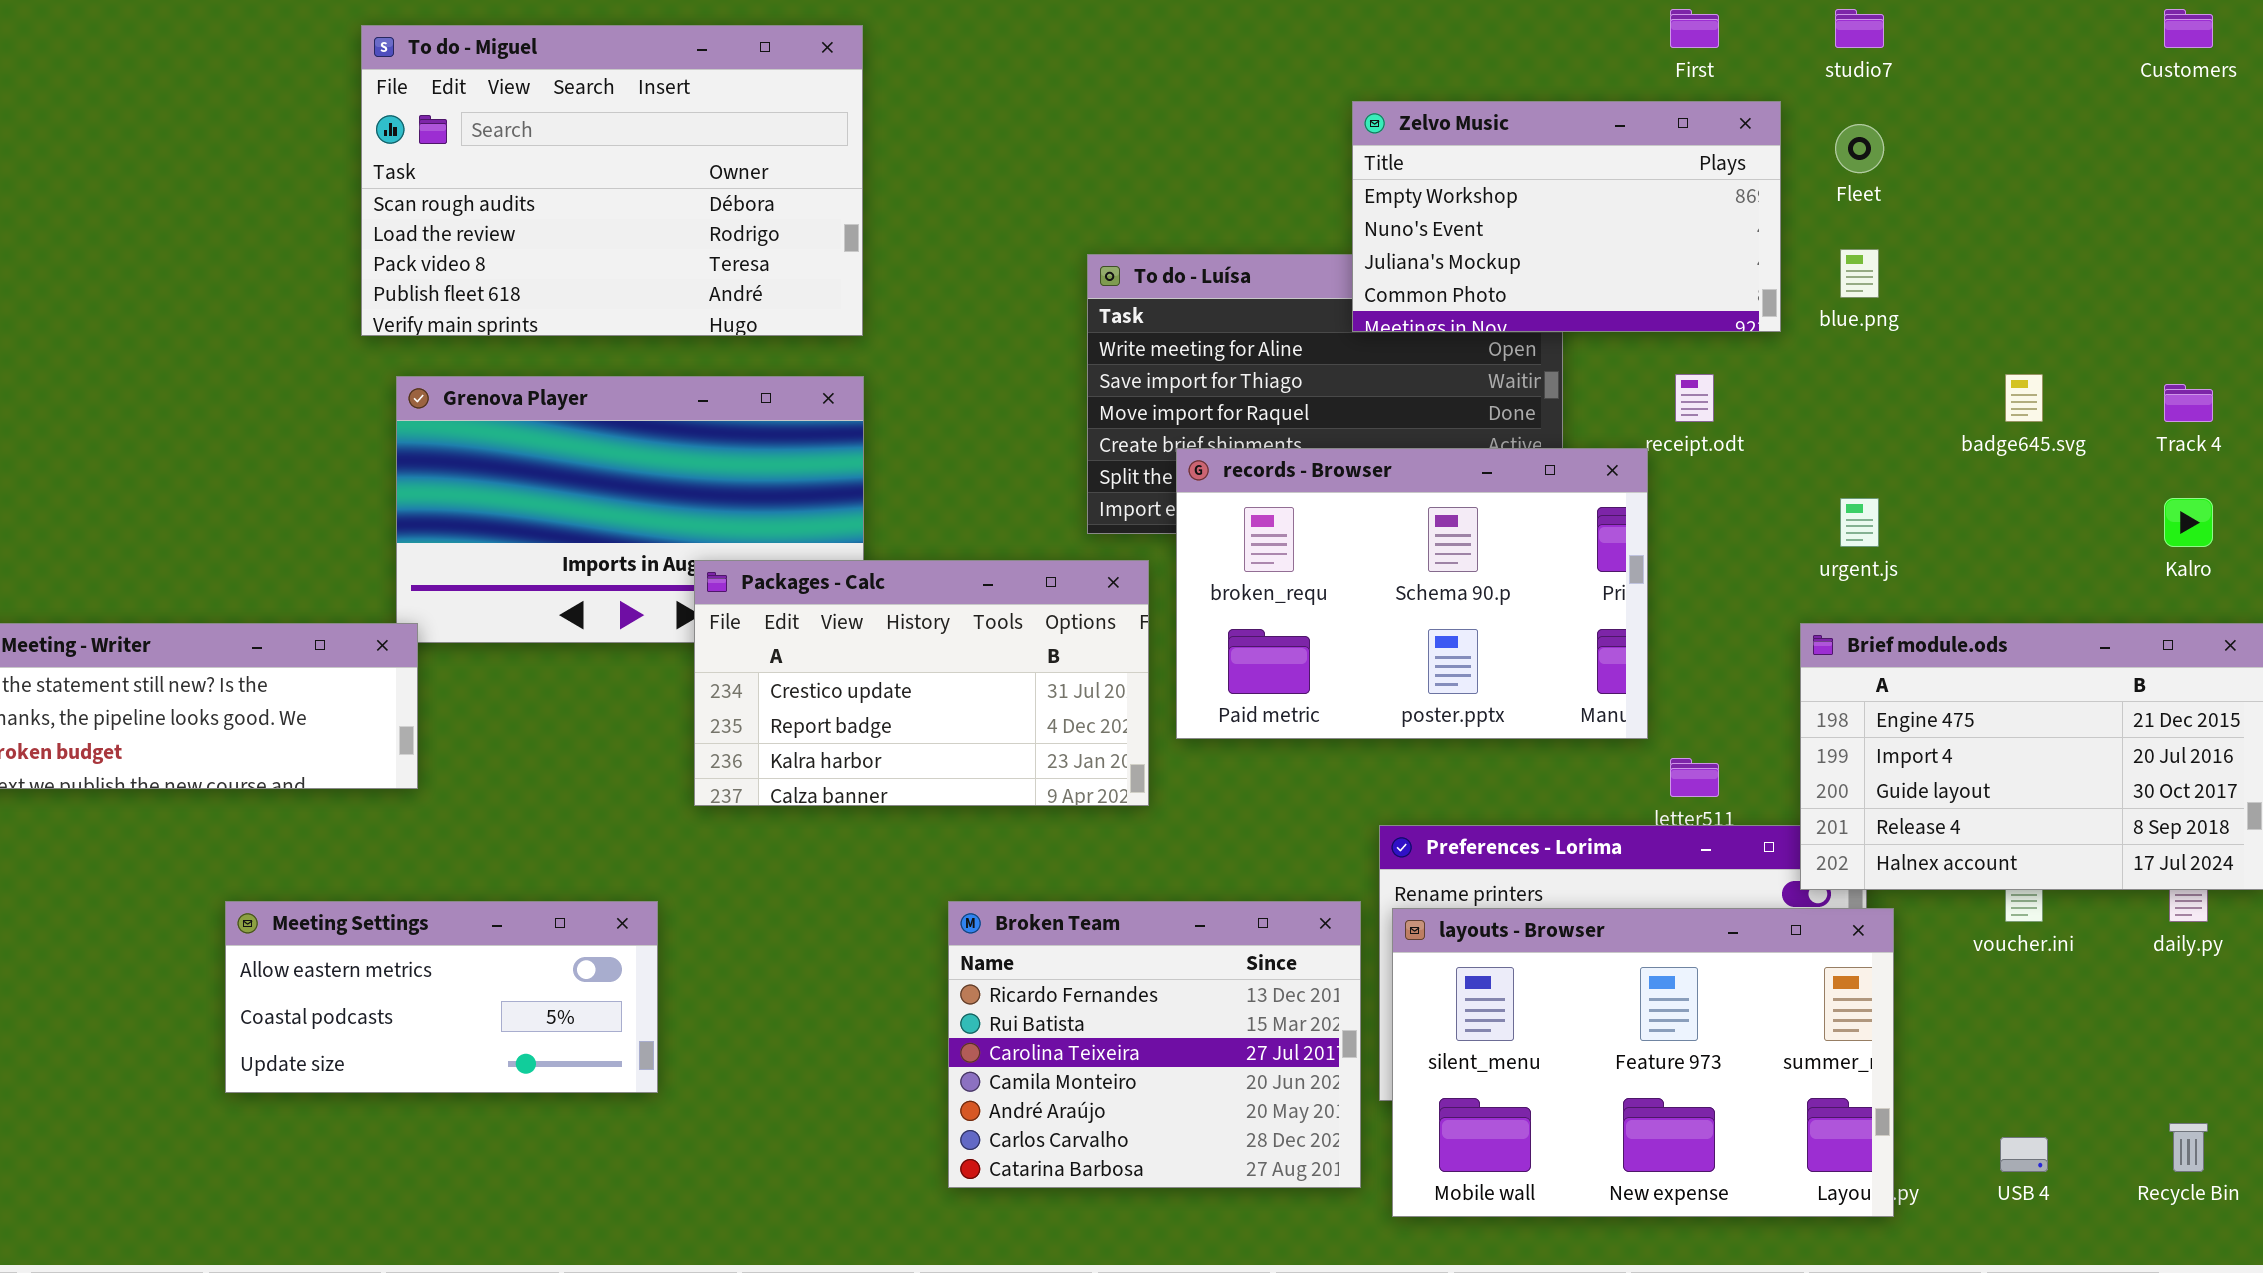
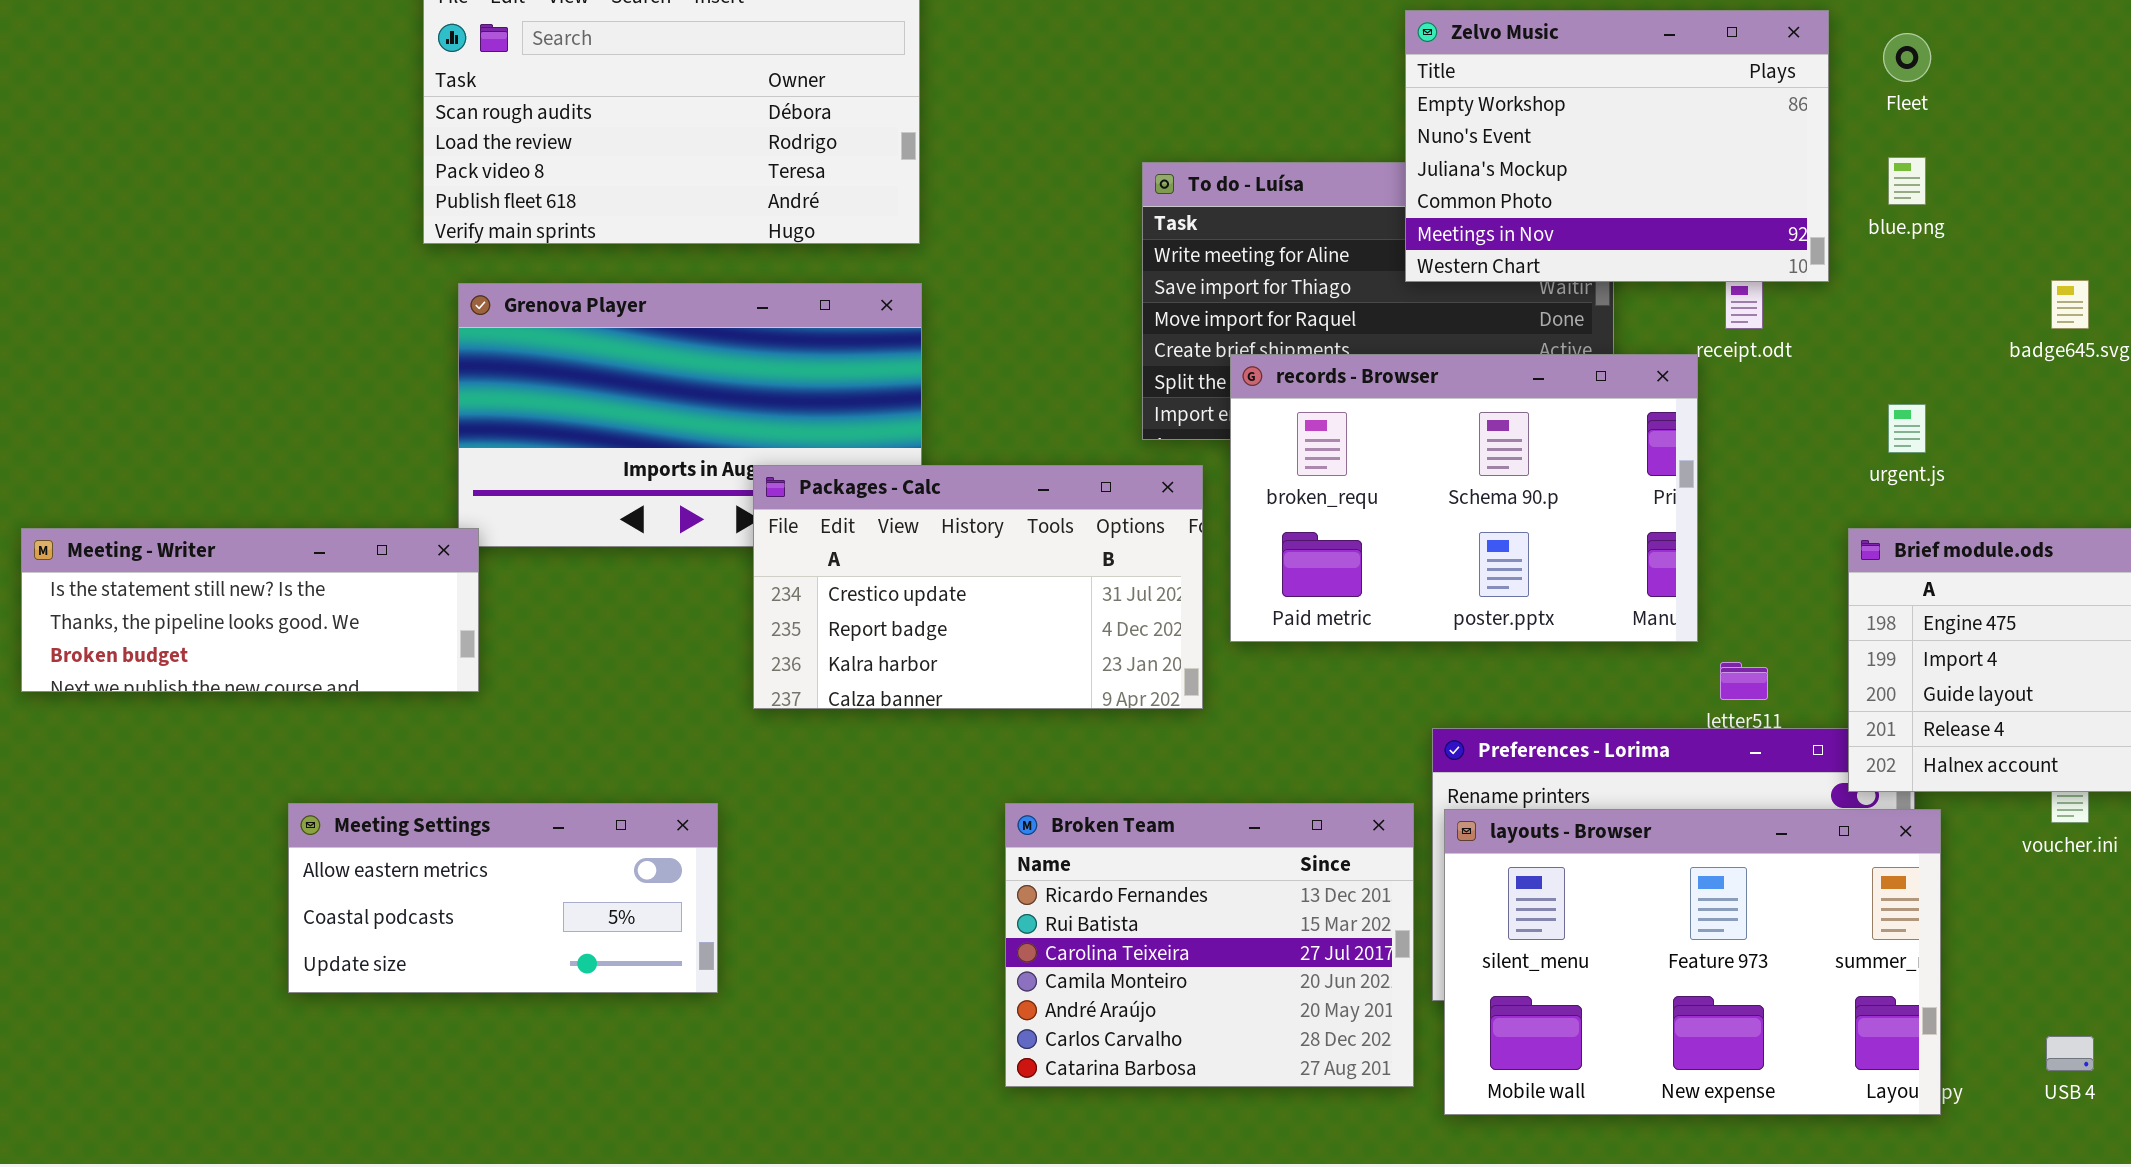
Zelvo Music: [1352,101,1781,332] -> [1405,10,1829,282], resized

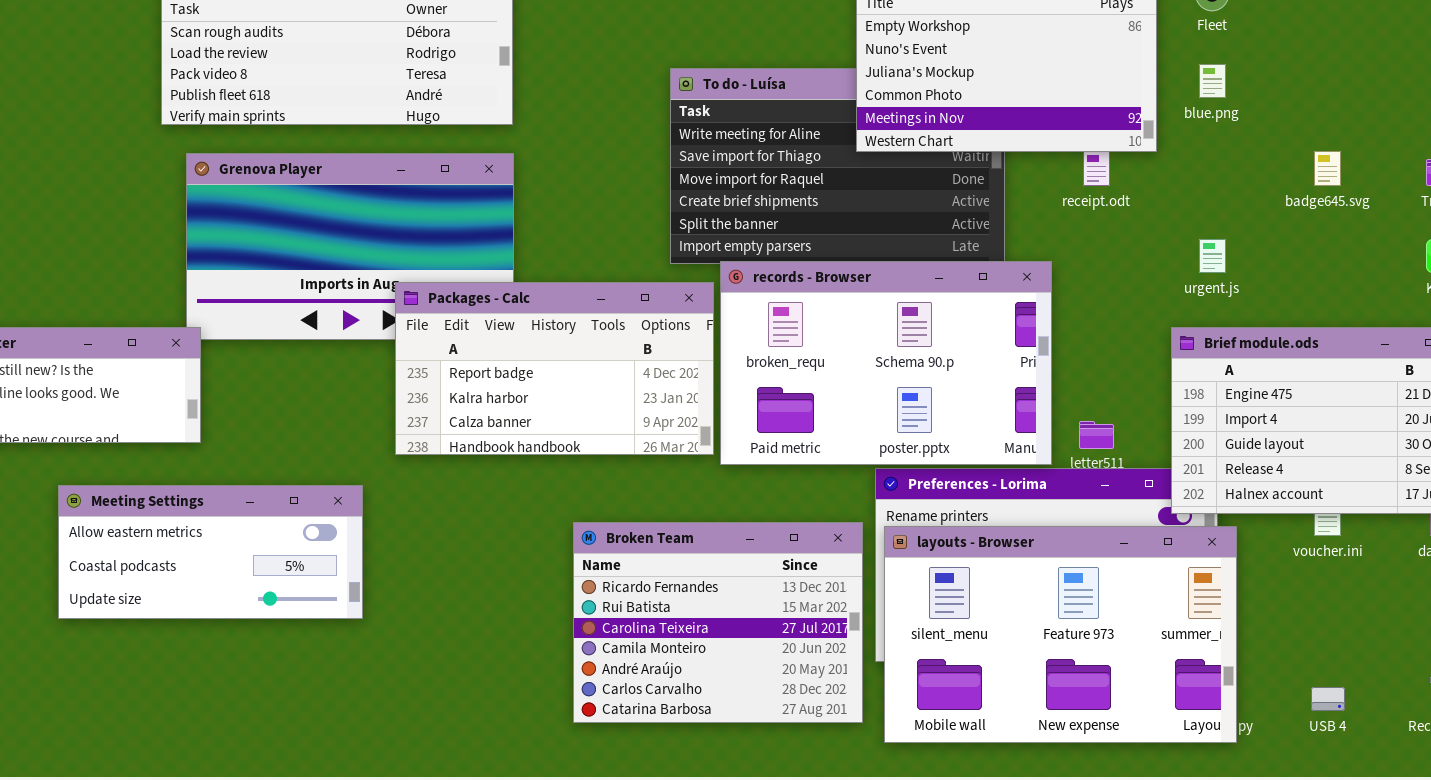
records - Browser: [1230,354,1698,642] -> [720,261,1052,465], moved
Packages - Calc: [753,465,1203,709] -> [395,282,714,455], scrolled down 1 row
Meeting Settings: [288,803,718,993] -> [58,485,363,619], moved

